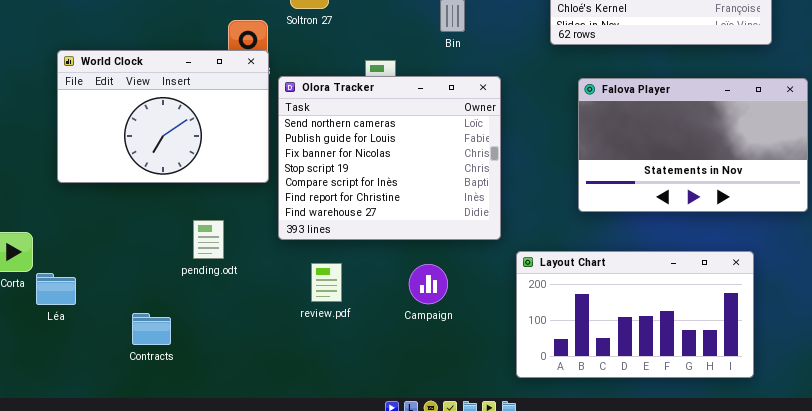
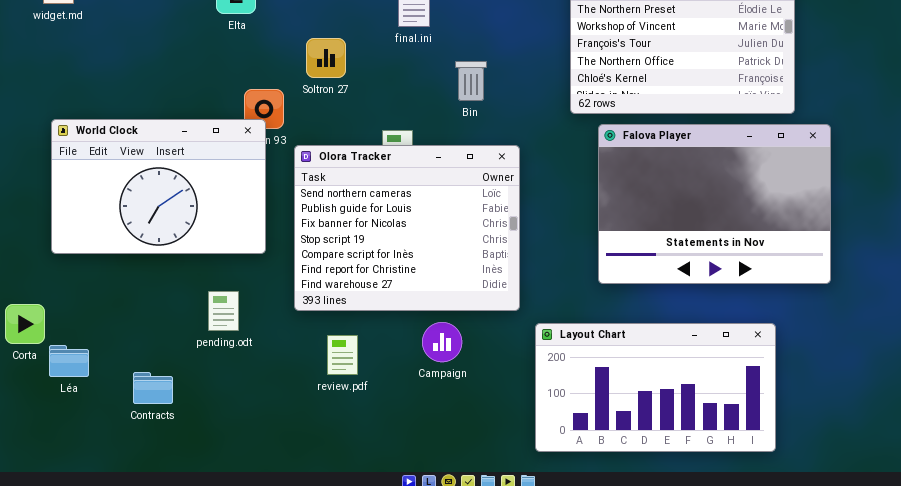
World Clock: [57,50,269,183] -> [51,119,266,254], moved
Falova Player: [578,78,808,212] -> [598,124,831,284], resized
Campaign: [409,264,448,304] -> [422,322,462,362], moved
Contracts: [132,313,171,345] -> [133,372,173,404], moved

